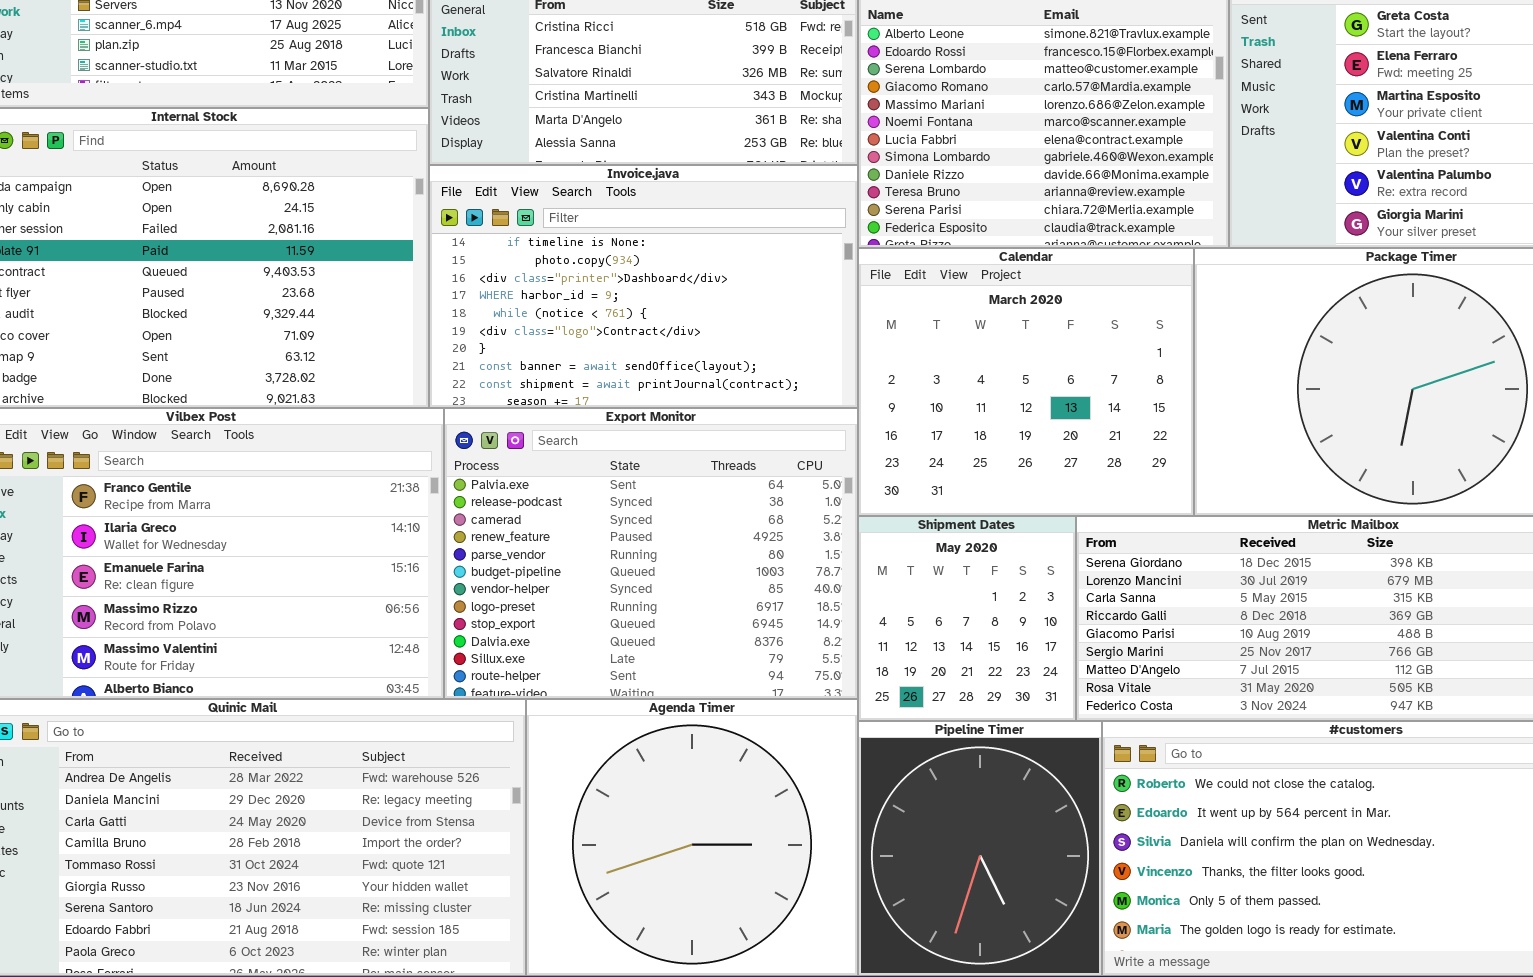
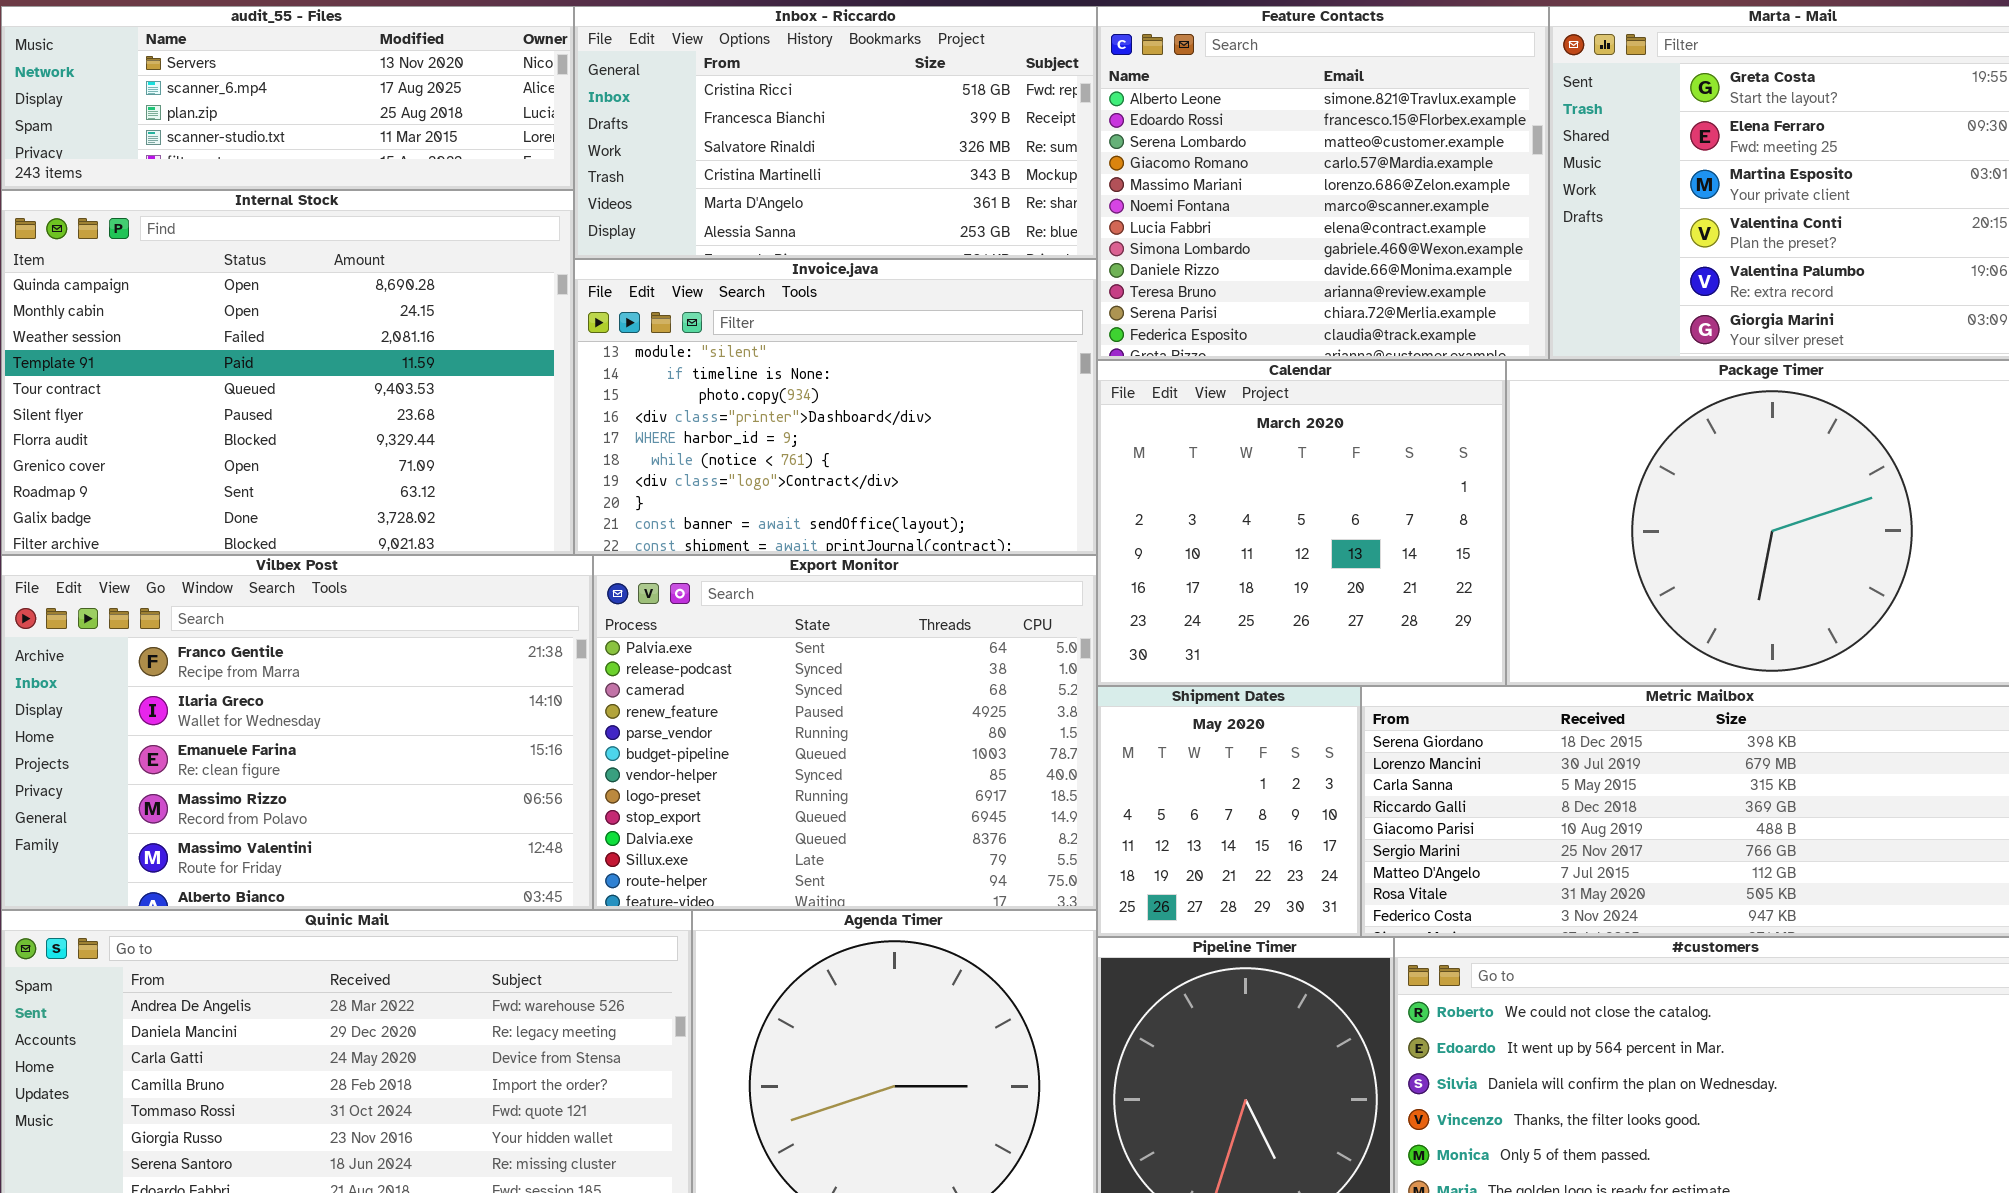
Invoice.java: [429,165,858,408] -> [574,259,1097,555], scrolled up 1 row

